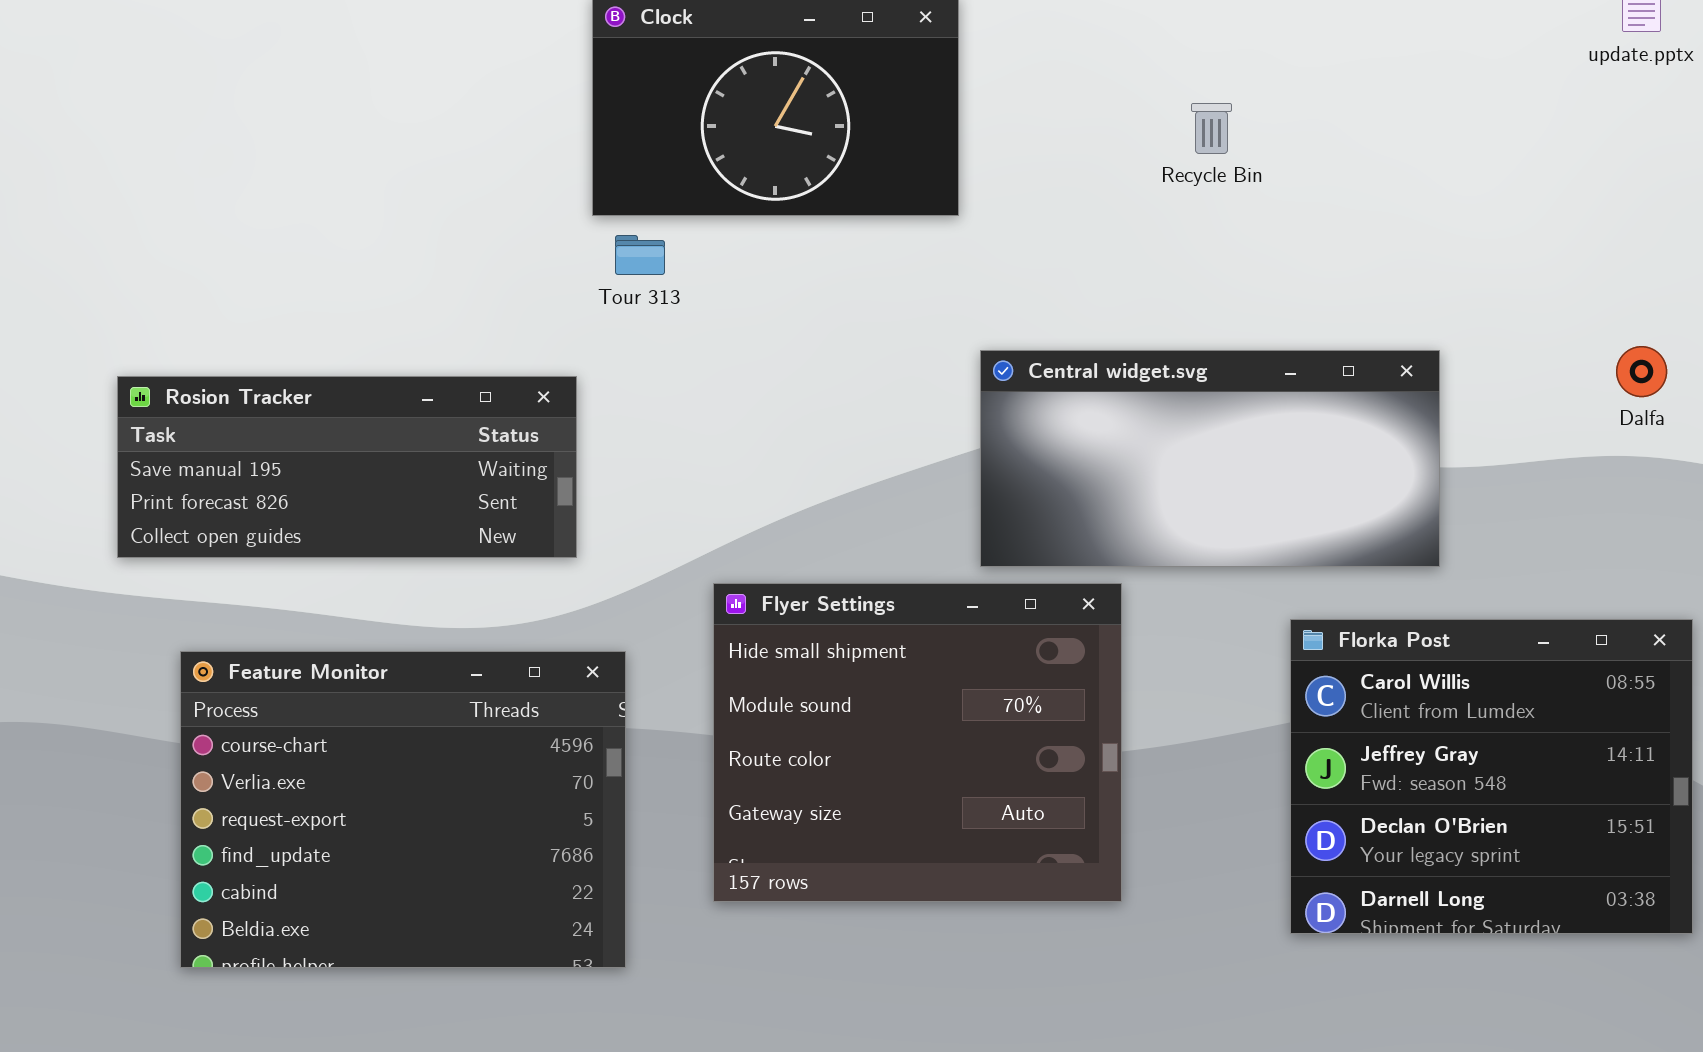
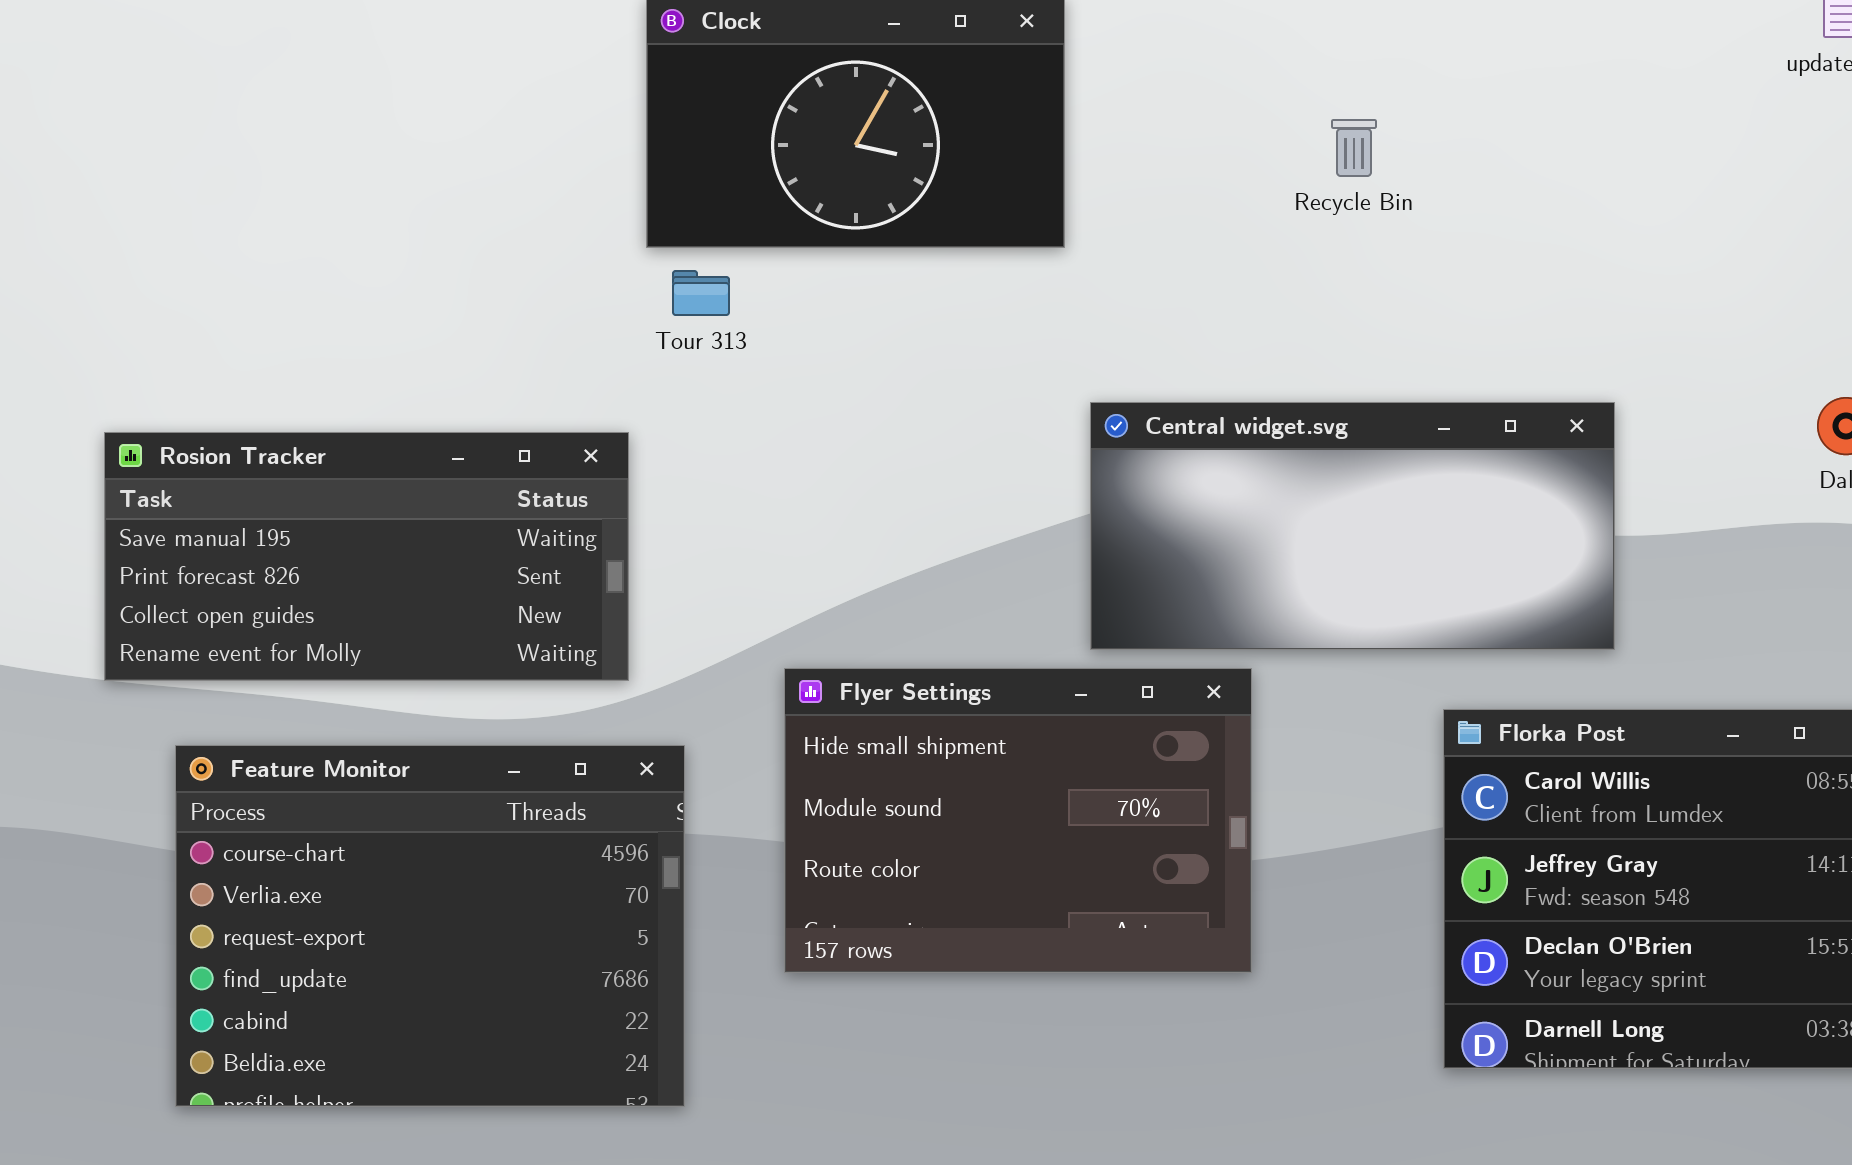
Rosion Tracker: [117,376,577,558] -> [104,432,629,681], resized
Flyer Settings: [713,583,1122,902] -> [784,668,1252,973], resized

